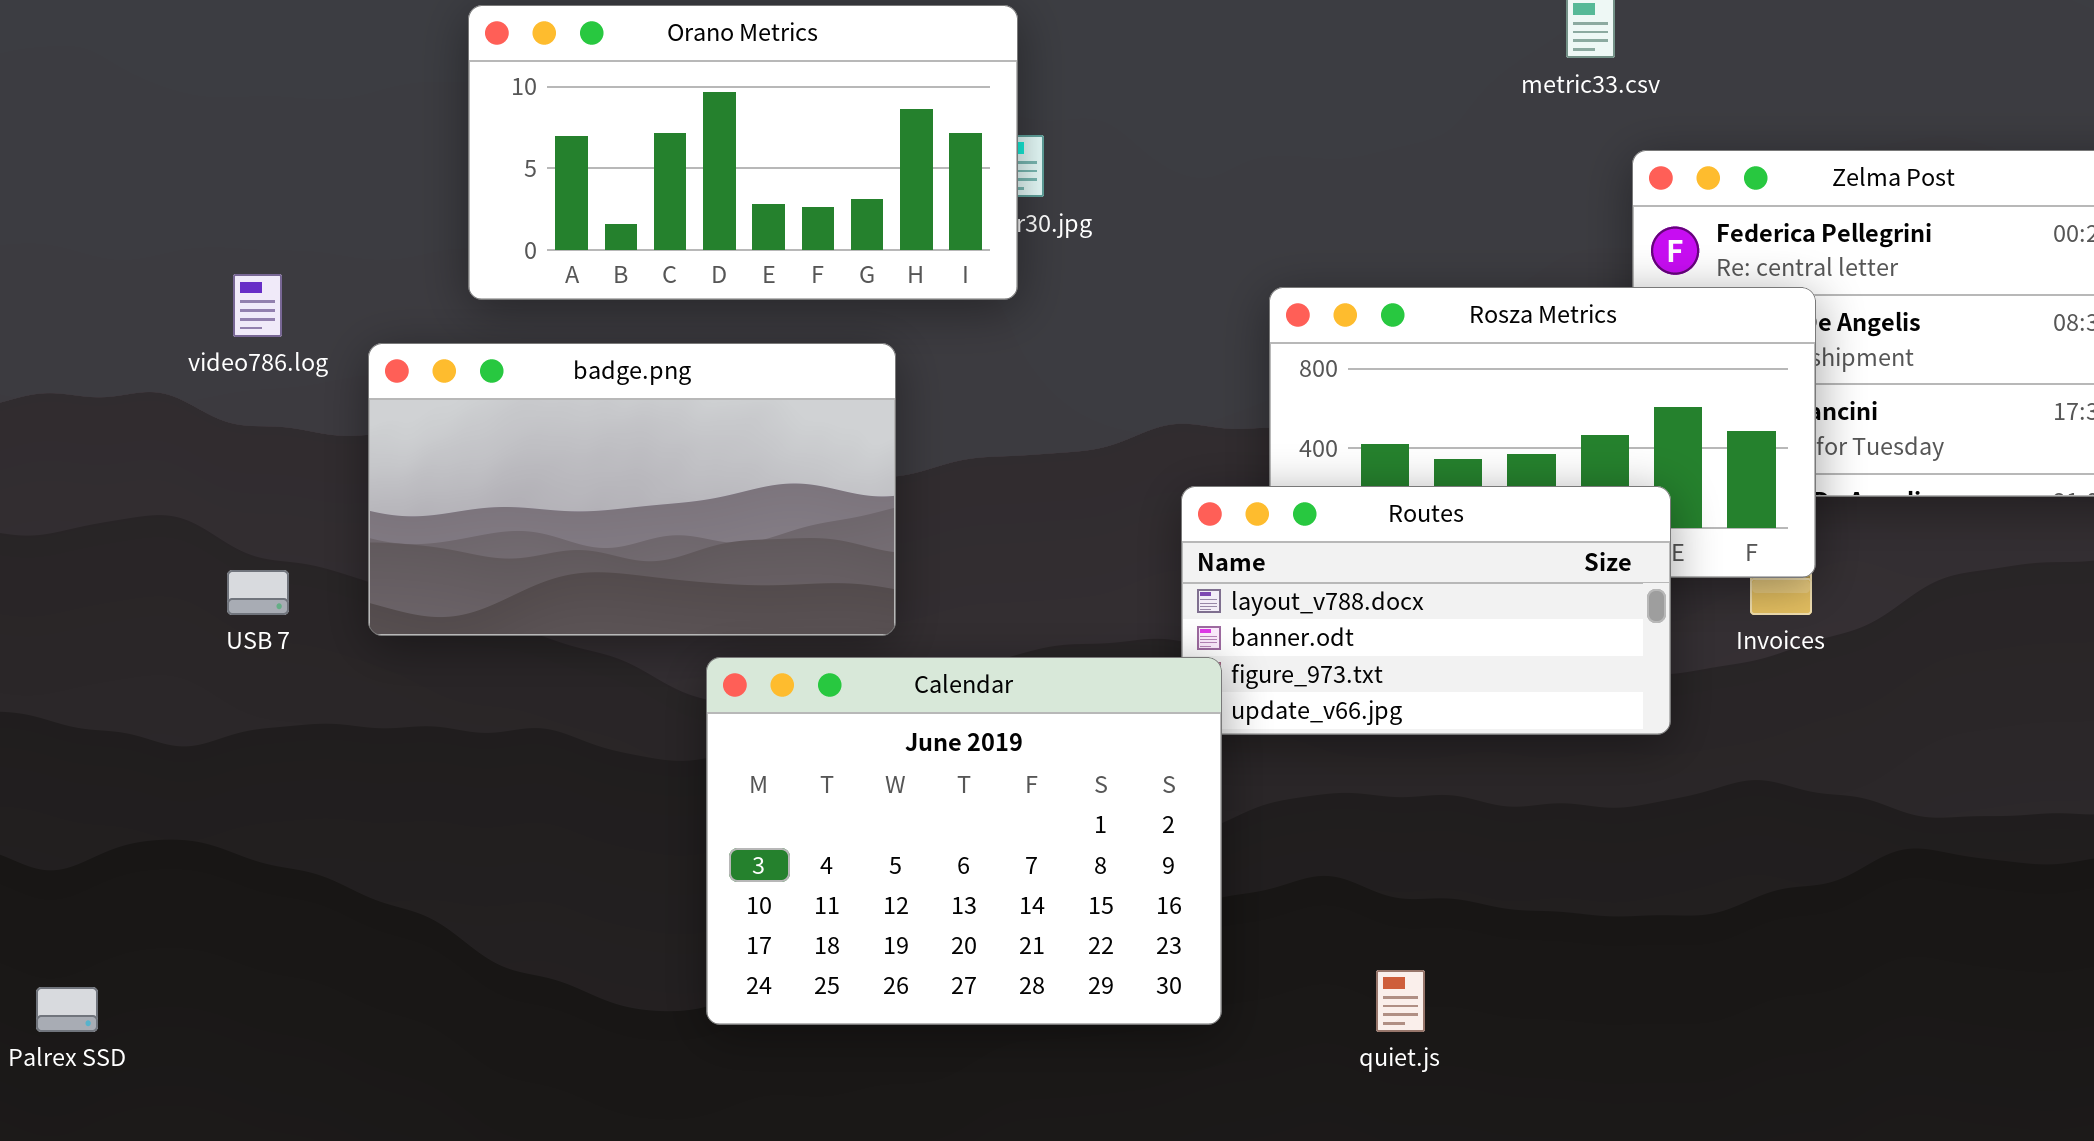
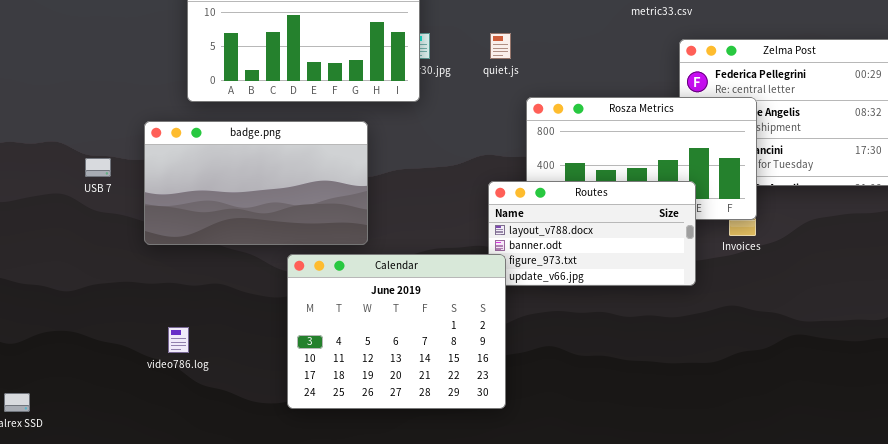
video786.log: [233,274,282,337] -> [168,327,189,353], moved
USB 7: [227,570,289,615] -> [85,158,111,177], moved
quiet.js: [1376,970,1425,1032] -> [490,33,511,59], moved

